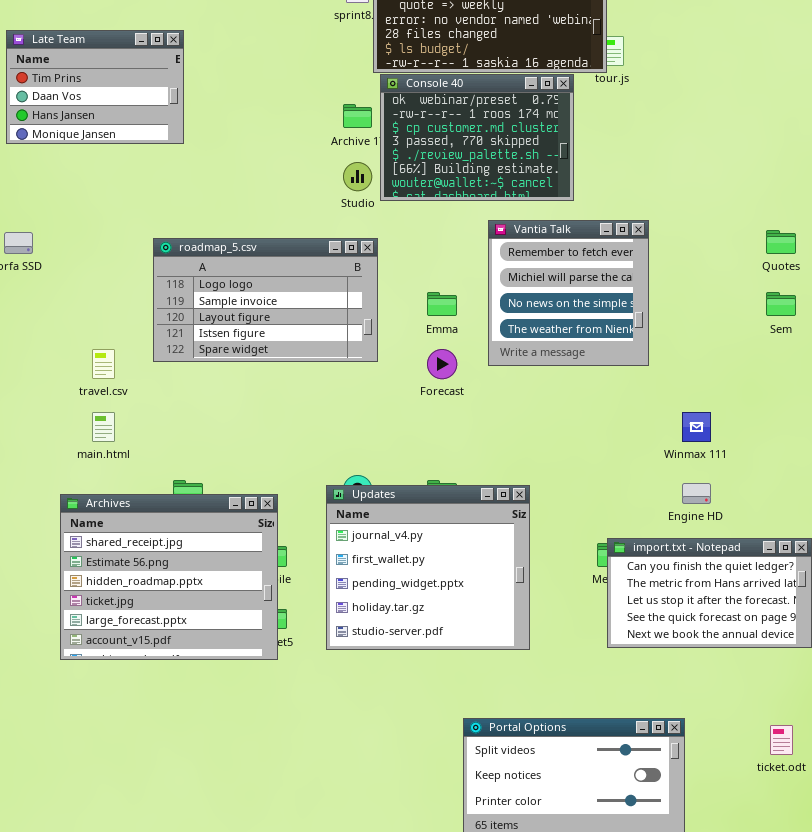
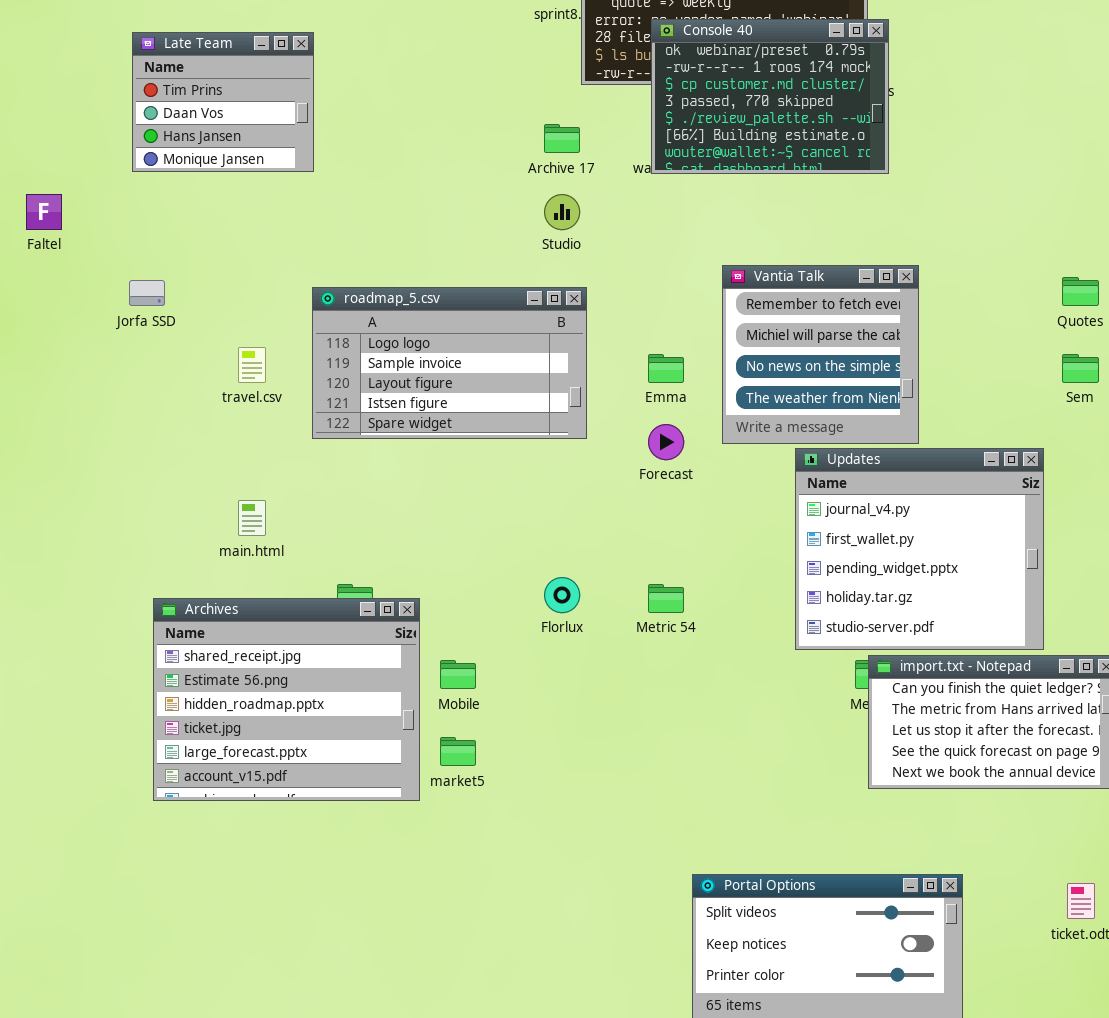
Late Team: [6,30,184,144] -> [132,32,314,172], resized
Console 40: [380,74,574,201] -> [651,19,889,174], moved
travel.csv: [92,349,115,379] -> [238,347,266,383], moved
Updates: [326,485,530,650] -> [795,448,1044,650], moved
Archives: [60,494,278,660] -> [153,598,420,801], moved

